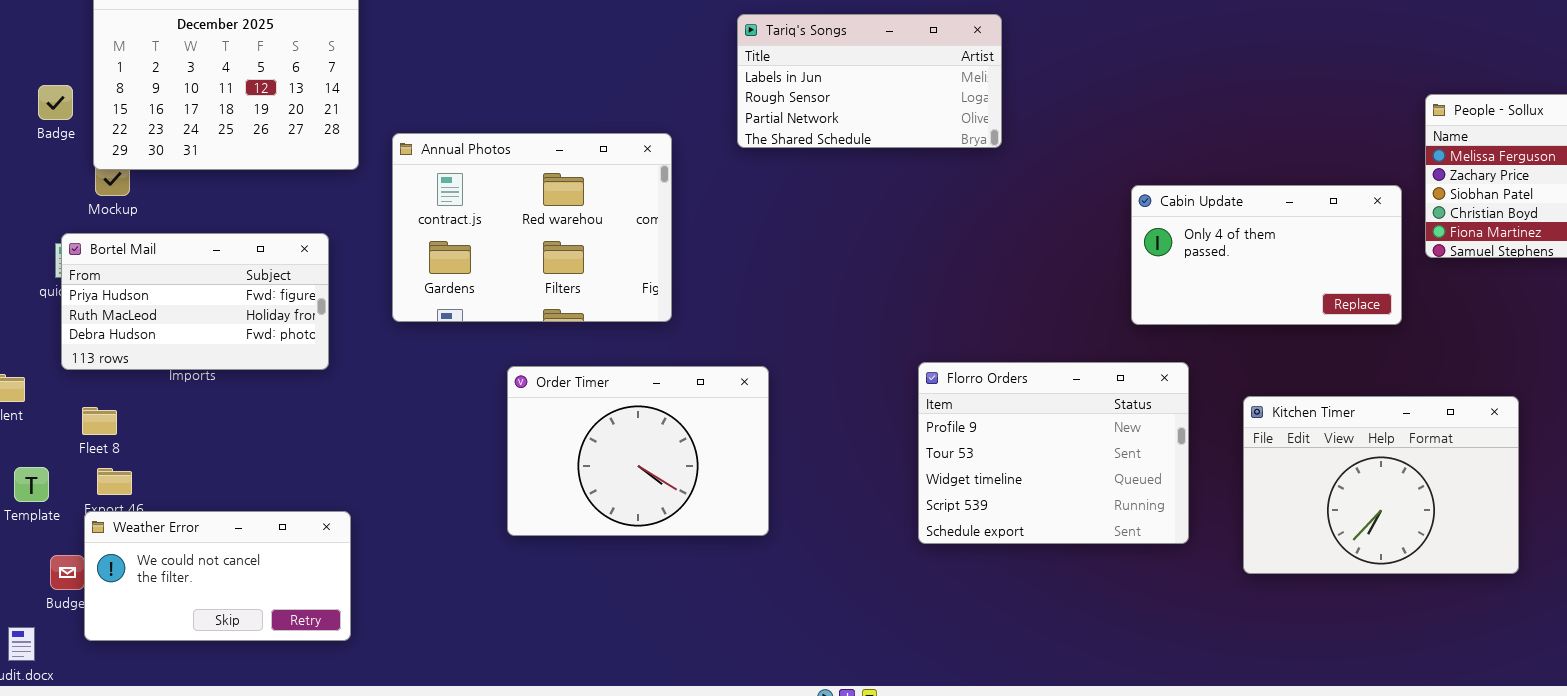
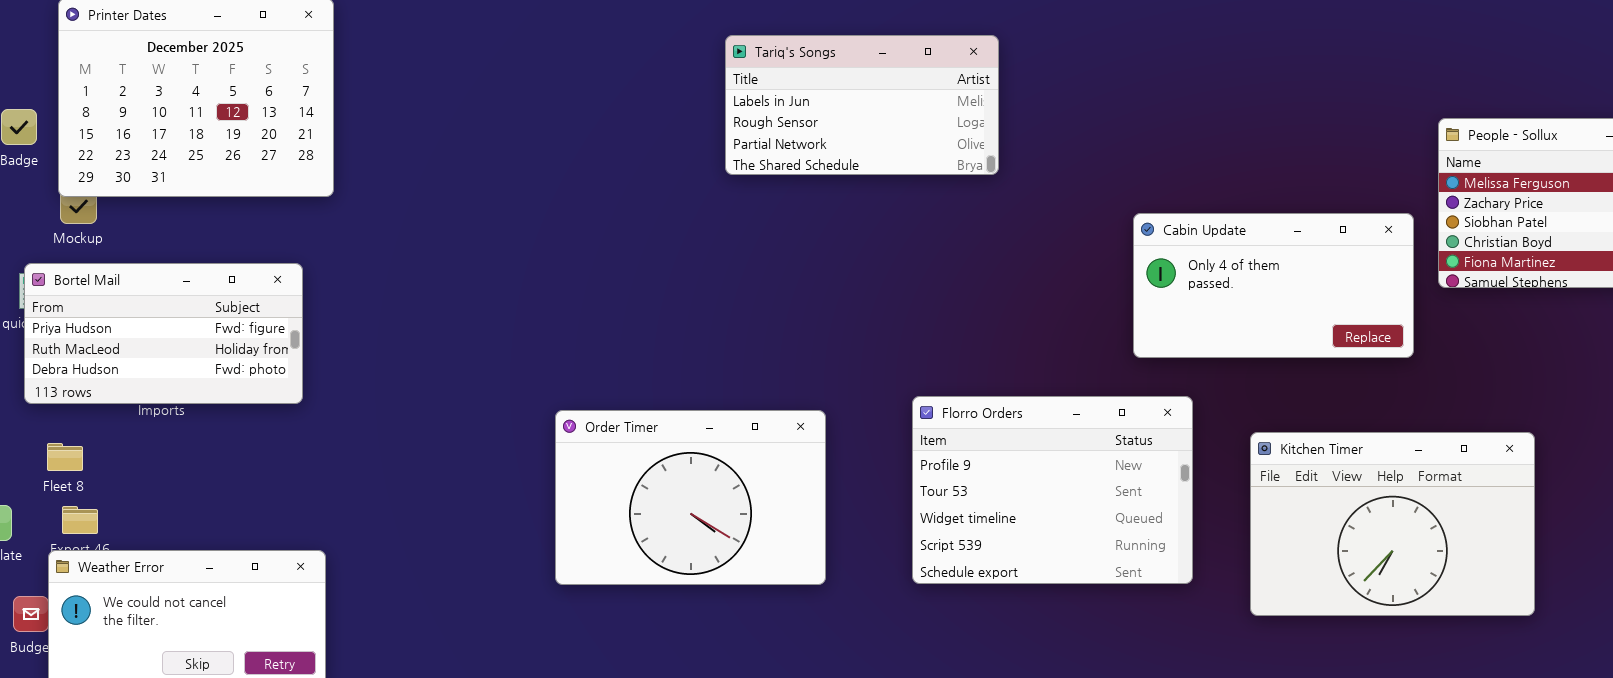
Annual Photos: [392,133,672,322] -> none, closed
Order Timer: [507,366,769,536] -> [555,410,826,585], moved

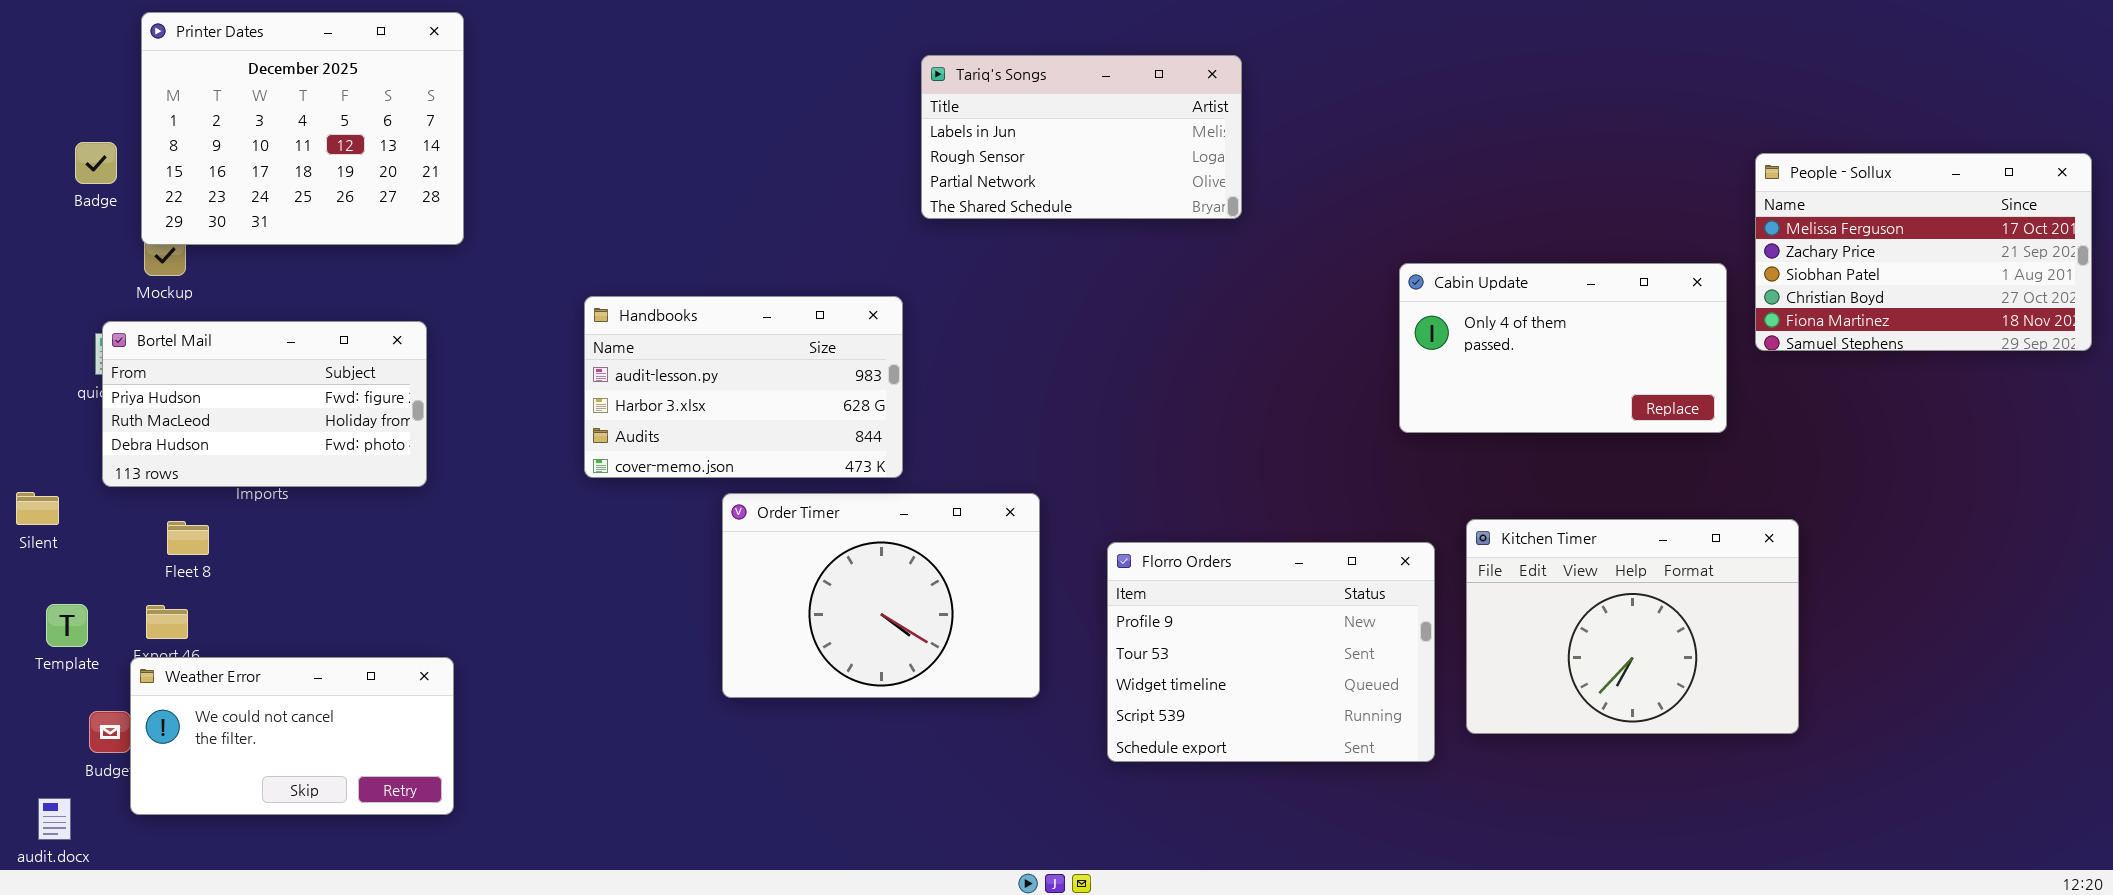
Handbooks: none -> [584,296,903,478], opened
Florro Orders: [912,396,1193,584] -> [1107,542,1435,762], moved
Kitchen Timer: [1250,432,1535,616] -> [1466,519,1799,734], moved
Fleet 8: [47,443,83,471] -> [167,521,209,555], moved

